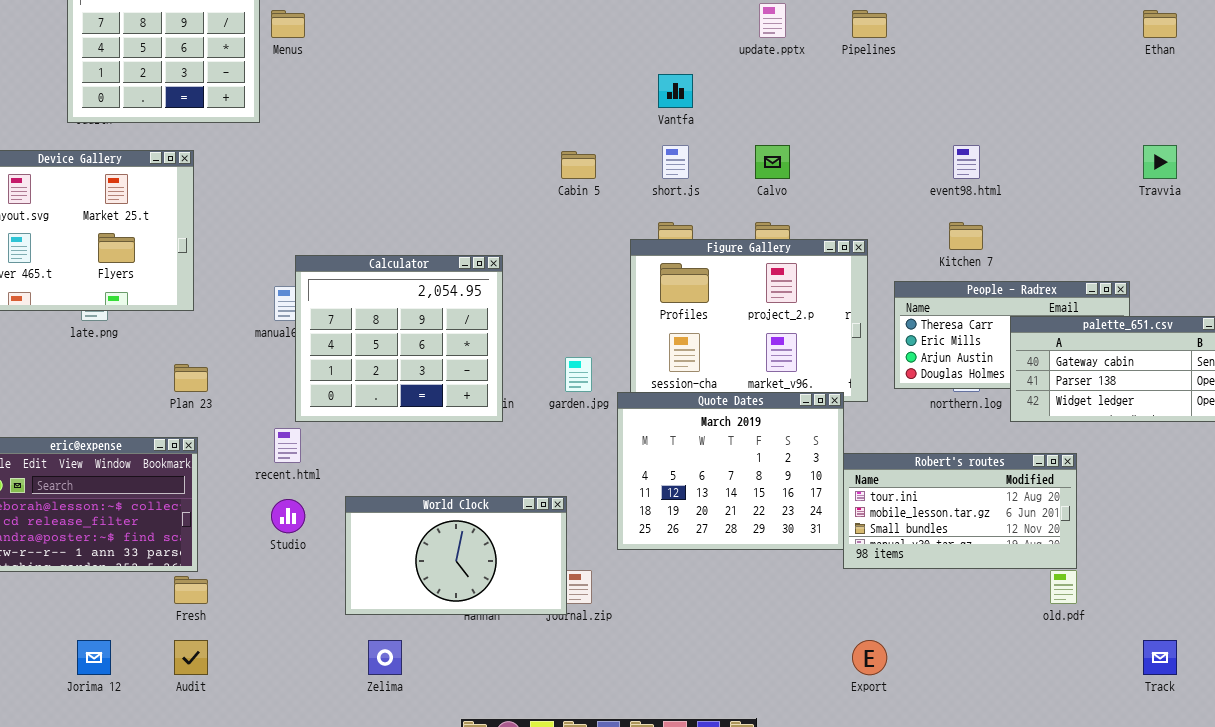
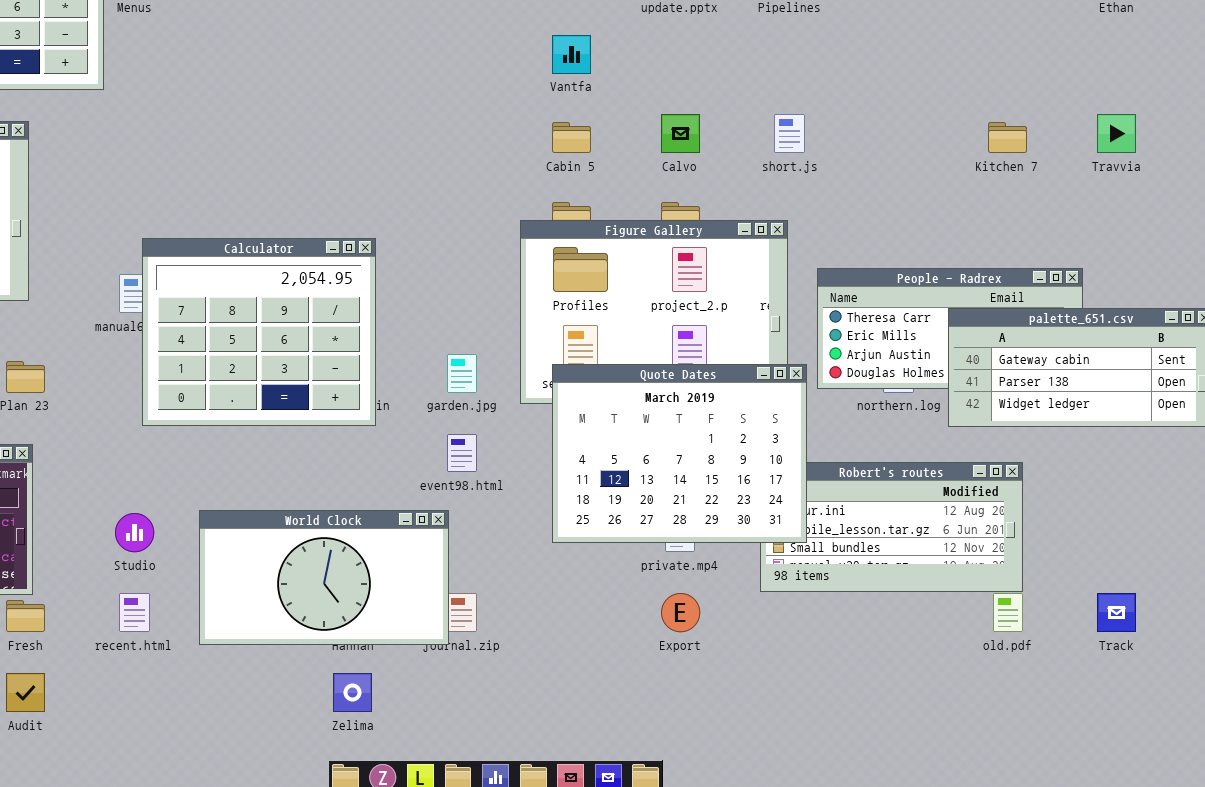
short.js: [662,145,689,179] -> [774,114,805,153], moved
event98.html: [953,145,980,179] -> [447,434,477,472], moved
Cabin 5: [561,151,596,179] -> [552,122,591,153], moved
Kitchen 7: [949,222,983,250] -> [988,122,1027,153], moved
Quote Dates: [617,392,844,550] -> [552,364,807,543], moved
recent.html: [274,428,301,463] -> [119,593,150,632], moved
Zelima: [368,640,402,675] -> [333,673,372,712], moved
Export: [852,640,887,675] -> [661,593,700,632], moved
Track: [1143,640,1177,675] -> [1097,593,1136,632], moved

